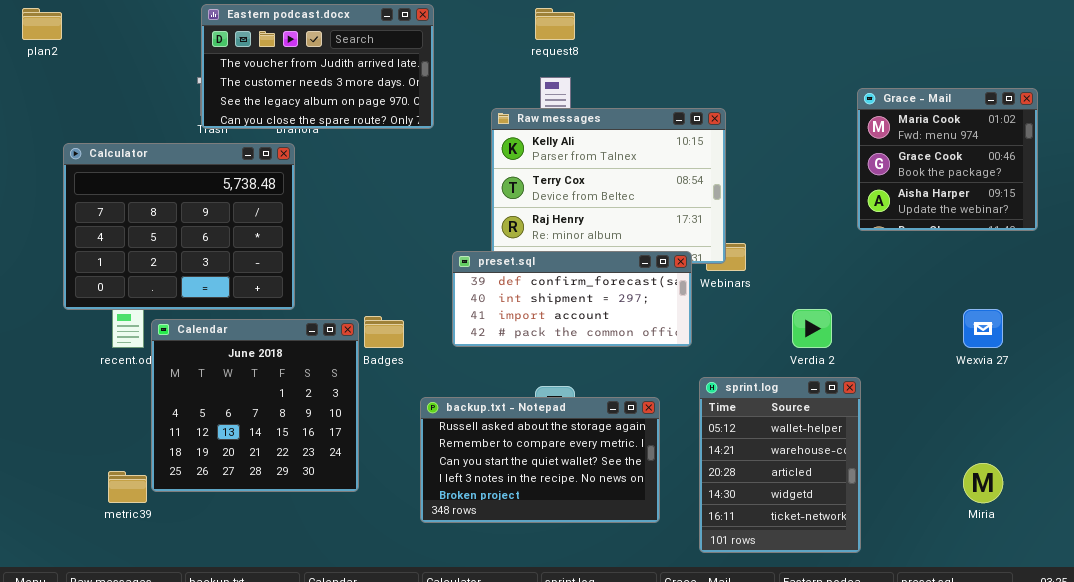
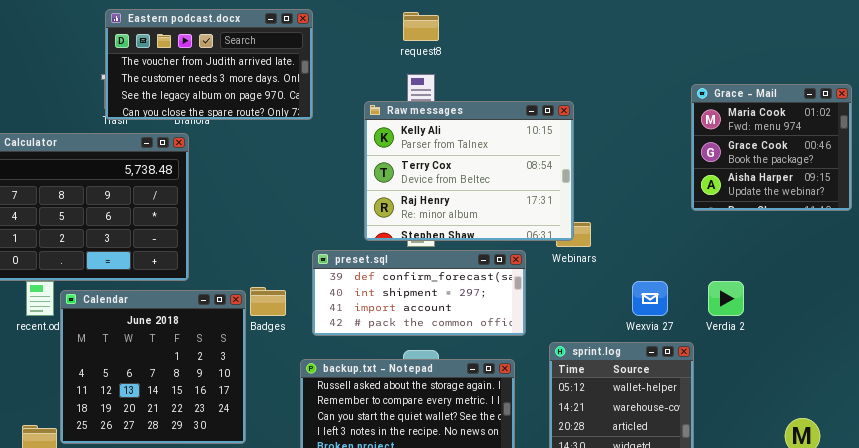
preset.sql: [452,251,692,347] -> [312,250,526,336], moved
Verdia 2: [792,309,832,348] -> [708,281,744,316], moved
Wexvia 27: [963,309,1003,348] -> [632,281,668,316], moved

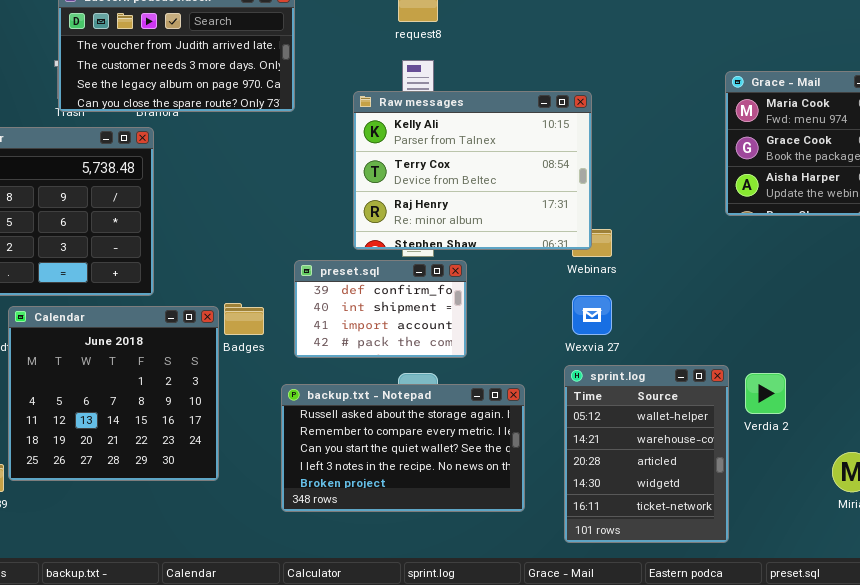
preset.sql: [312,250,526,336] -> [294,260,467,358], resized
Wexvia 27: [632,281,668,316] -> [572,295,612,335], moved
Verdia 2: [708,281,744,316] -> [745,373,786,414], moved

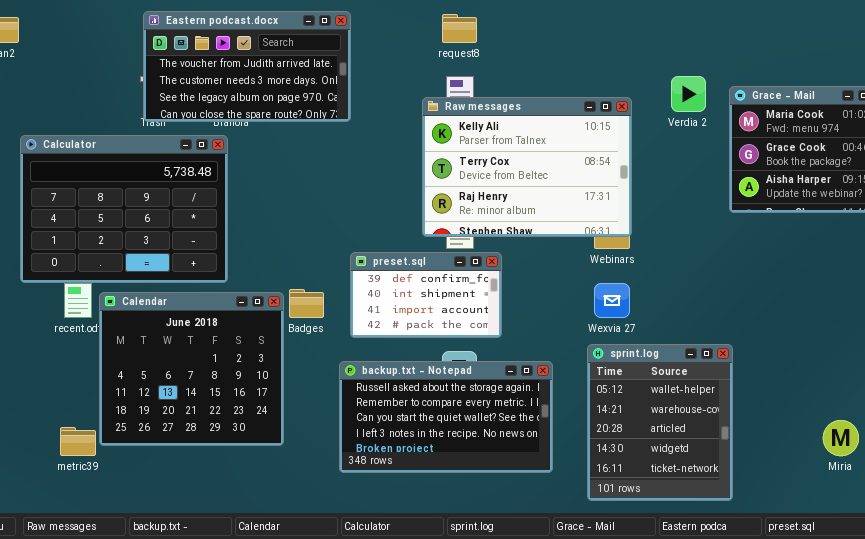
Raw messages: [353,91,592,250] -> [422,97,632,237], moved
Verdia 2: [745,373,786,414] -> [671,76,706,112], moved

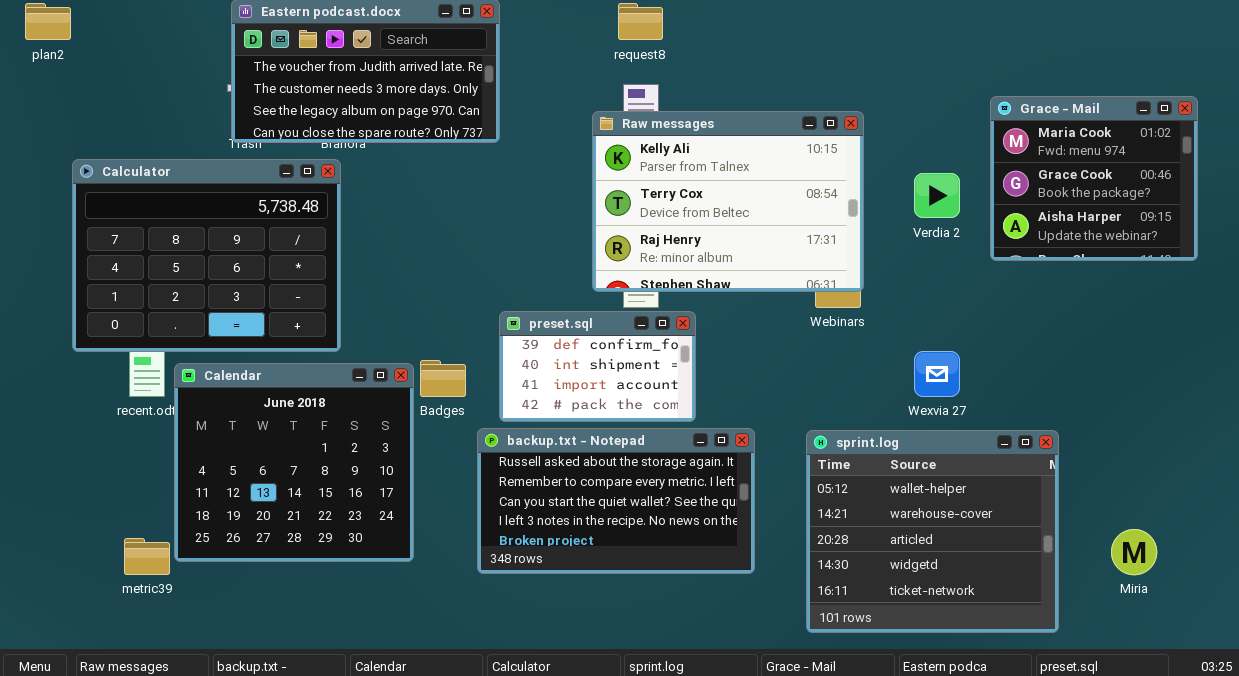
Verdia 2: [671,76,706,112] -> [914,173,960,218], moved
Wexvia 27: [594,283,630,318] -> [914,351,960,397], moved
sprint.log: [587,344,733,501] -> [806,430,1059,633], resized
backup.txt - Notepad: [339,361,553,473] -> [477,428,755,574], moved

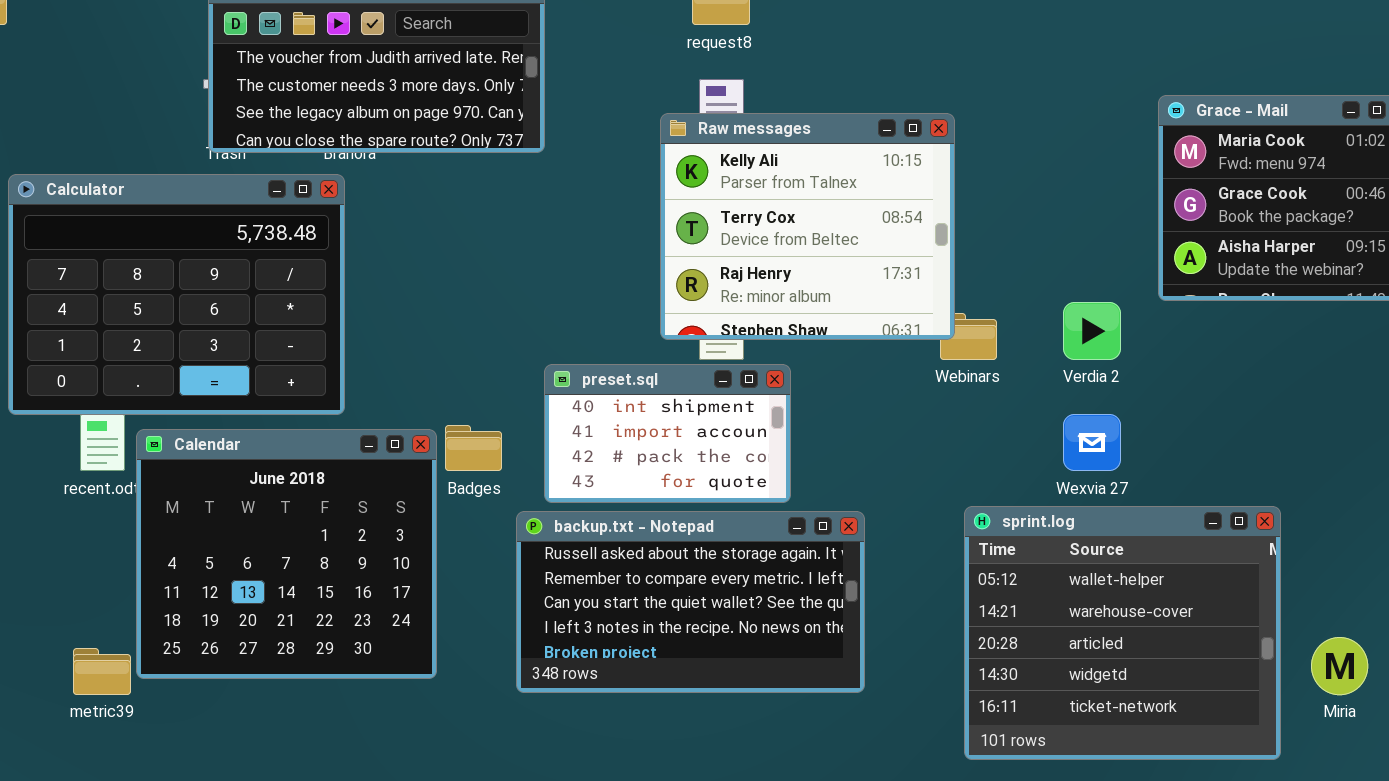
Raw messages: [592,111,864,292] -> [660,113,955,340], resized
Verdia 2: [914,173,960,218] -> [1063,302,1121,360], moved
preset.sql: [499,311,696,422] -> [544,364,791,503], scrolled down 1 row
sprint.log: [806,430,1059,633] -> [964,506,1281,760], moved

